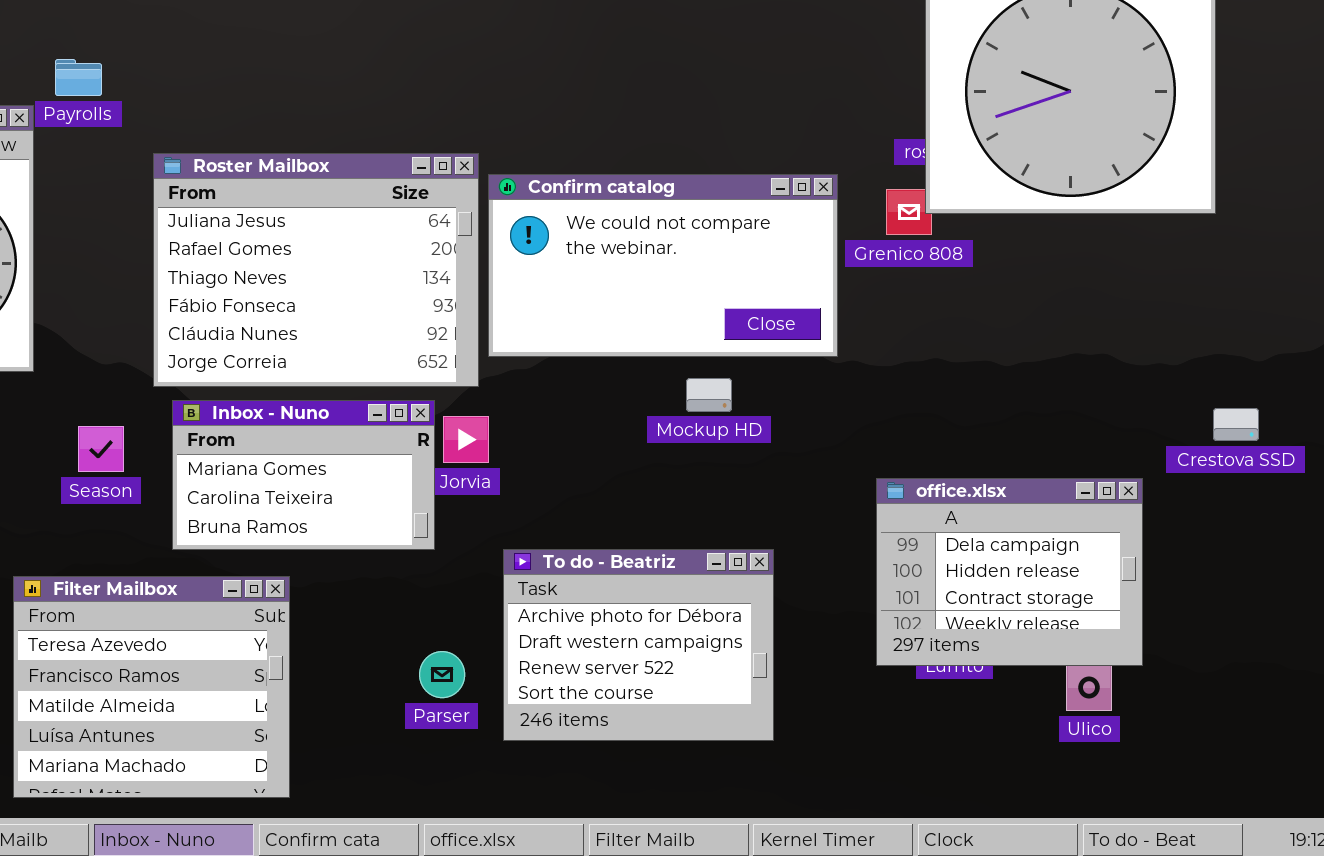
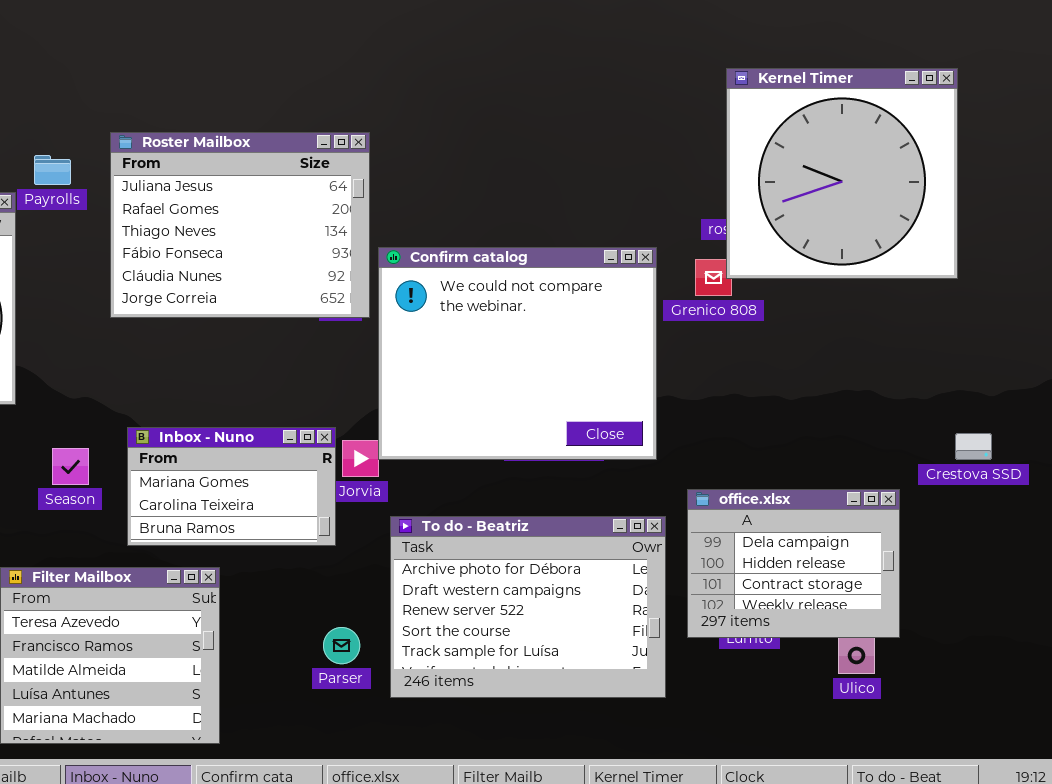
Roster Mailbox: [153,153,479,387] -> [110,132,370,318], moved
Confirm catalog: [488,174,838,357] -> [378,247,657,460], resized
To do - Beatriz: [503,549,774,741] -> [390,516,666,698], resized

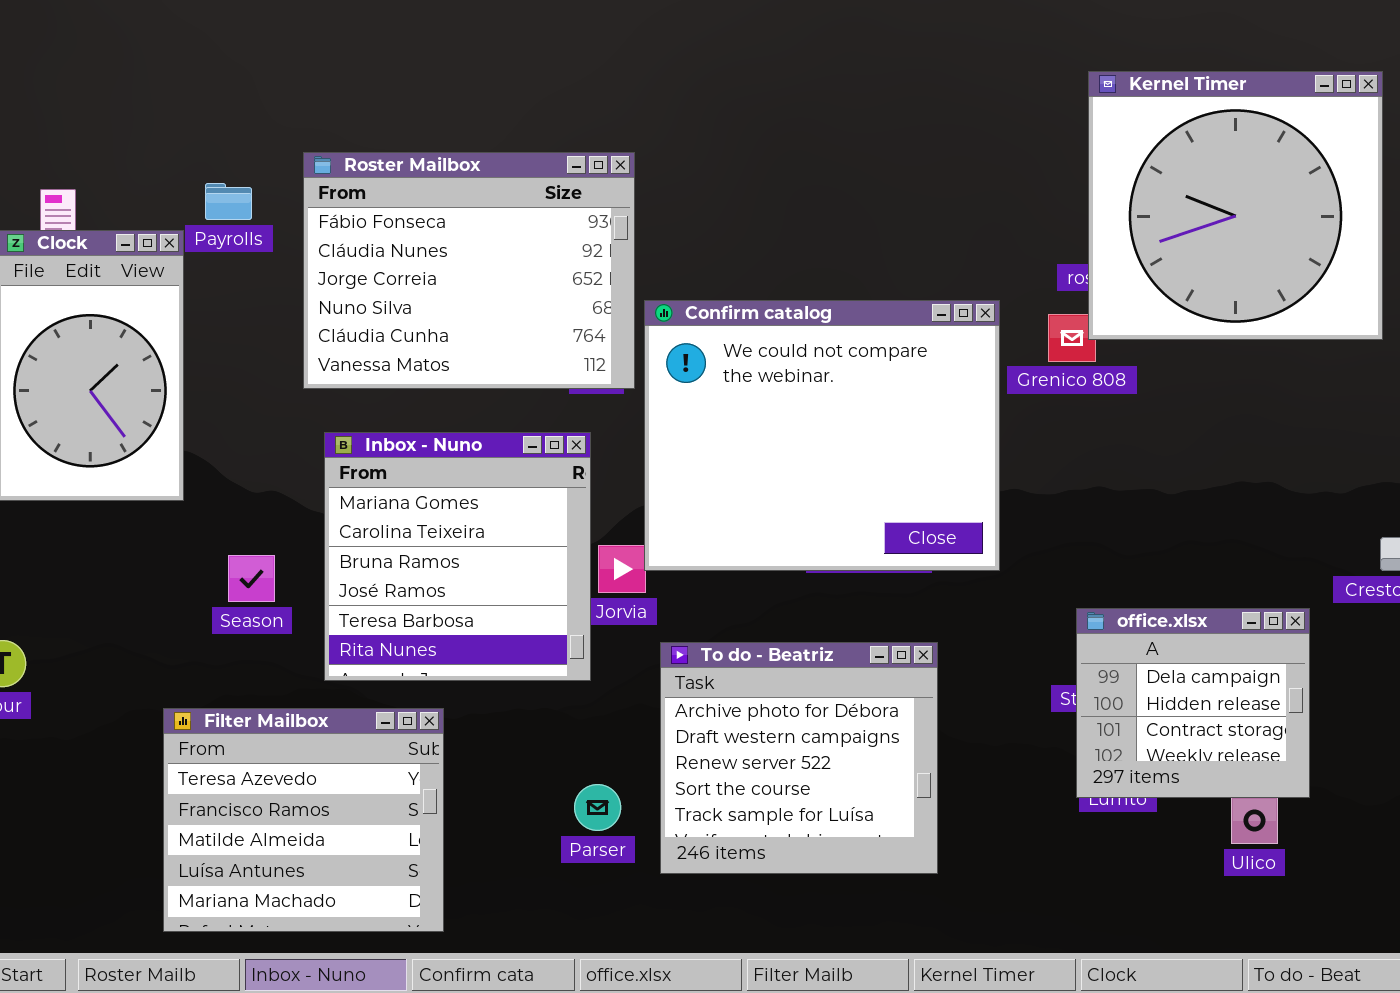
Roster Mailbox: [110,132,370,318] -> [303,152,635,389], scrolled down 3 rows
Inbox - Nuno: [127,427,336,546] -> [324,432,591,681], resized
office.xlsx: [687,489,900,638] -> [1076,608,1310,798], resized
To do - Beatriz: [390,516,666,698] -> [660,642,938,874], resized

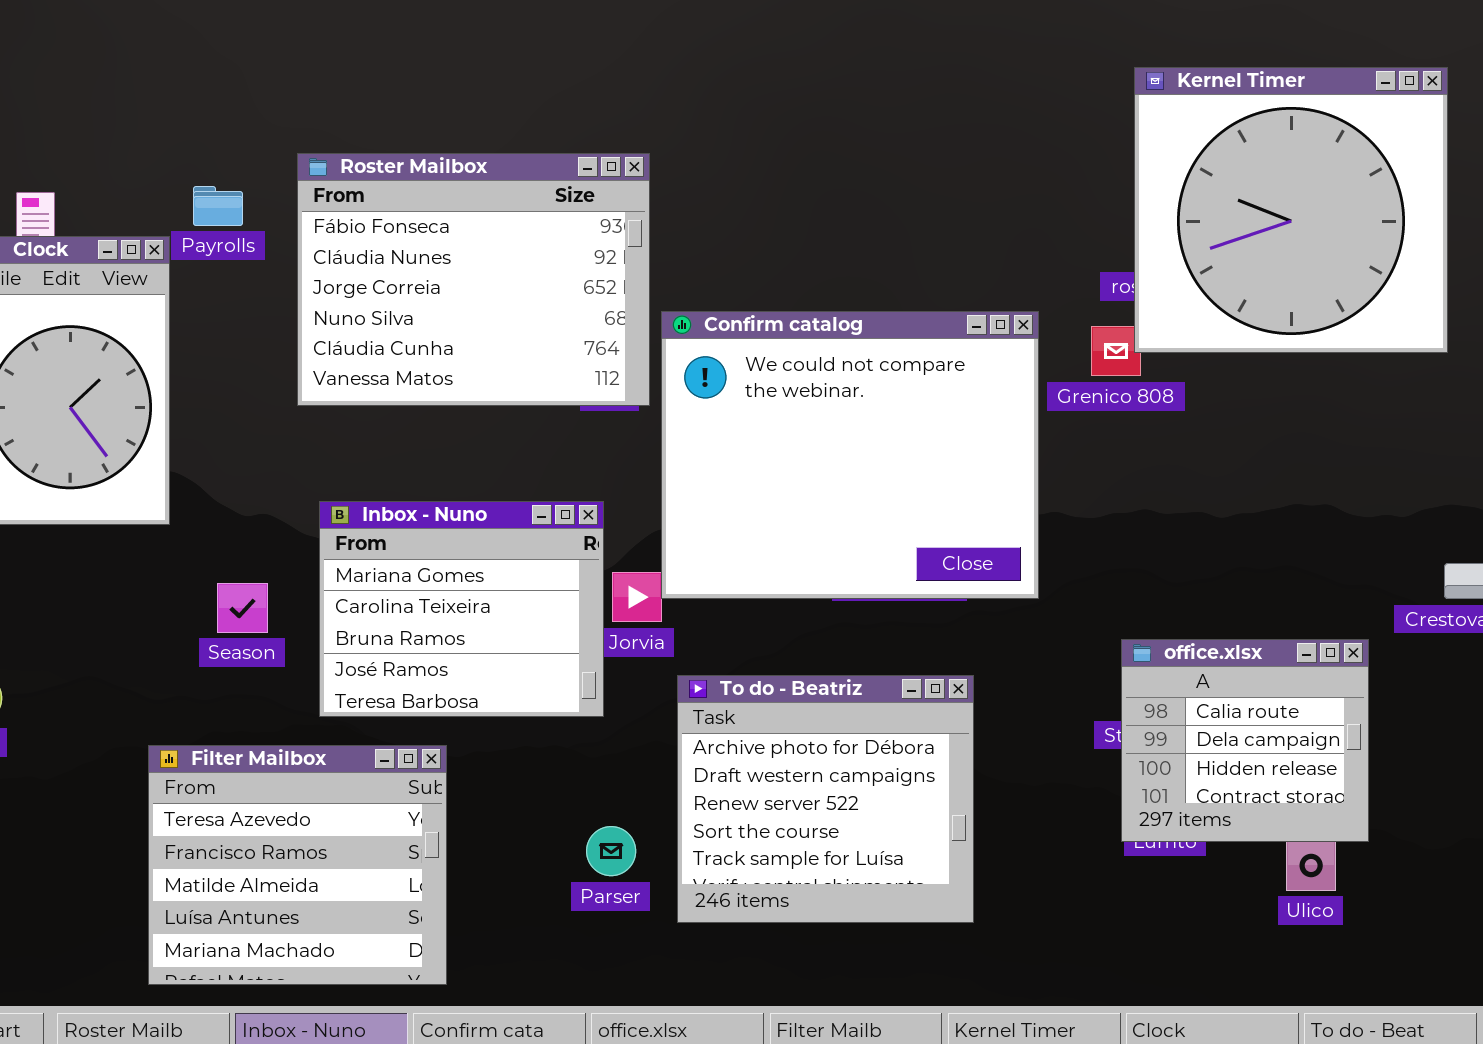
Inbox - Nuno: [324,432,591,681] -> [319,501,604,717], resized
office.xlsx: [1076,608,1310,798] -> [1121,639,1369,842], scrolled up 1 row

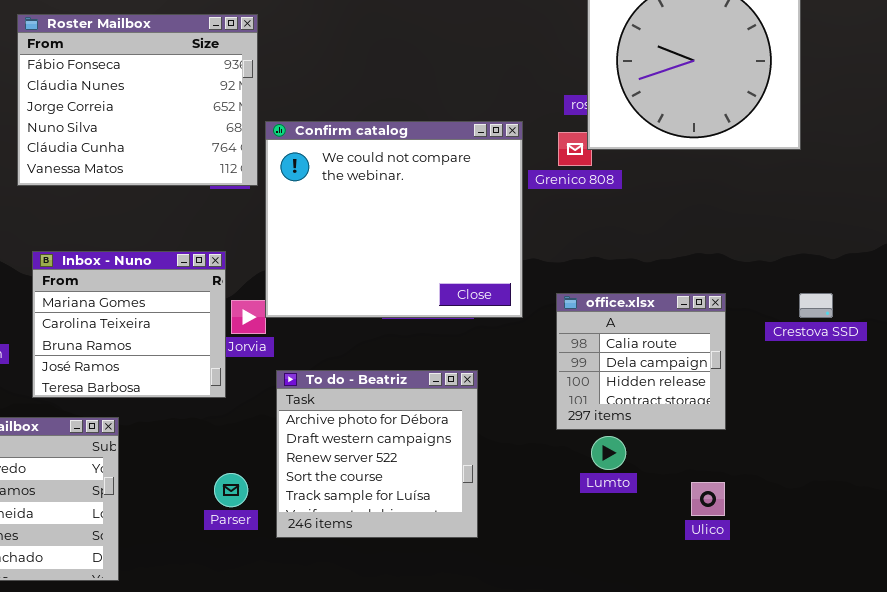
office.xlsx: [1121,639,1369,842] -> [556,293,726,430], moved

